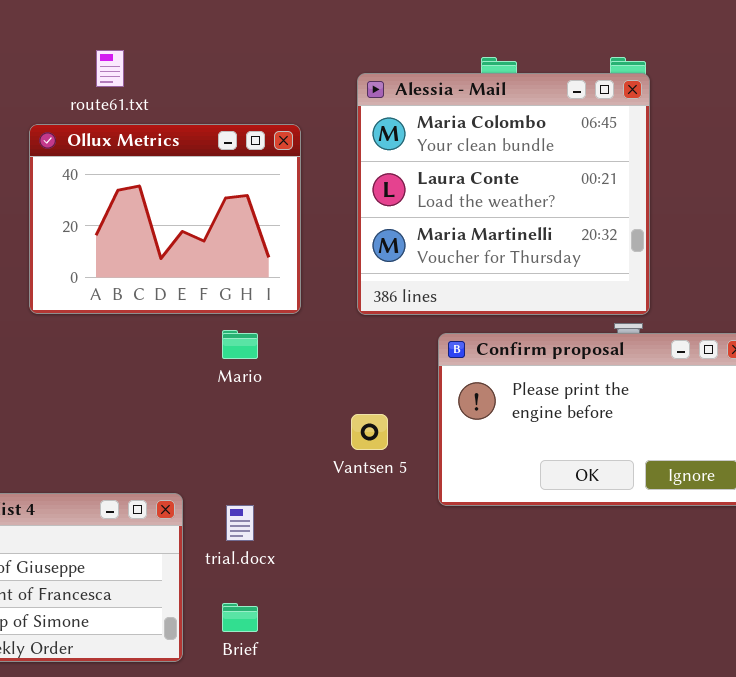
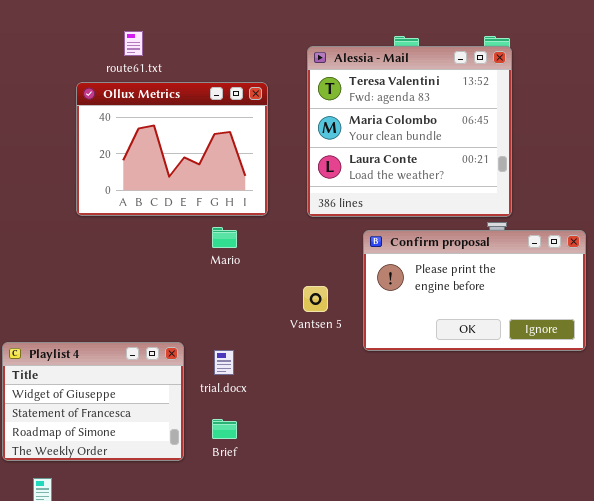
Alessia - Mail: [357,73,650,315] -> [307,46,512,217], scrolled up 1 row

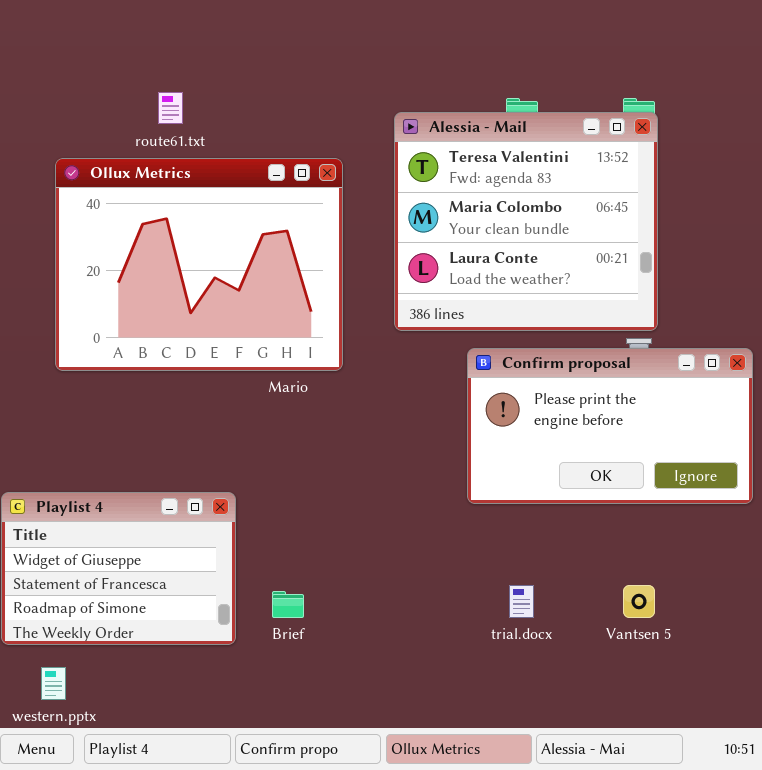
Ollux Metrics: [76,82,268,216] -> [55,158,343,371], resized
Vantsen 5: [303,286,328,312] -> [623,585,655,618], moved
trial.docx: [214,350,234,375] -> [509,585,534,618], moved

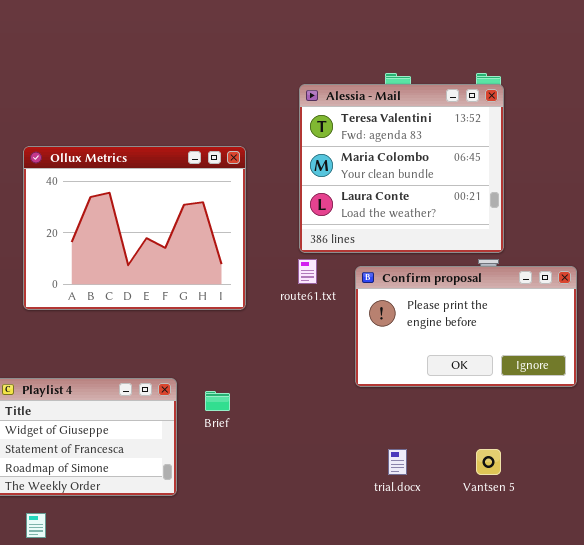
route61.txt: [158,92,183,124] -> [298,259,317,284], moved
Ollux Metrics: [55,158,343,371] -> [23,146,246,310], moved
Brief: [272,591,304,618] -> [205,391,230,411], moved

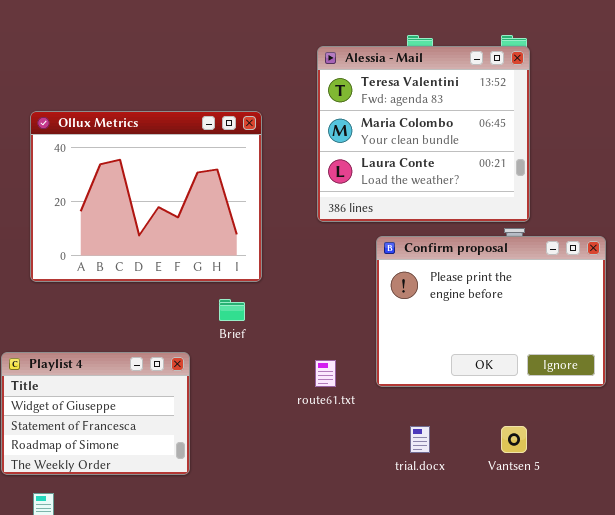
route61.txt: [298,259,317,284] -> [315,360,336,387], moved
Confirm proposal: [355,266,577,387] -> [376,236,606,387], resized
Brief: [205,391,230,411] -> [219,299,245,321], moved

